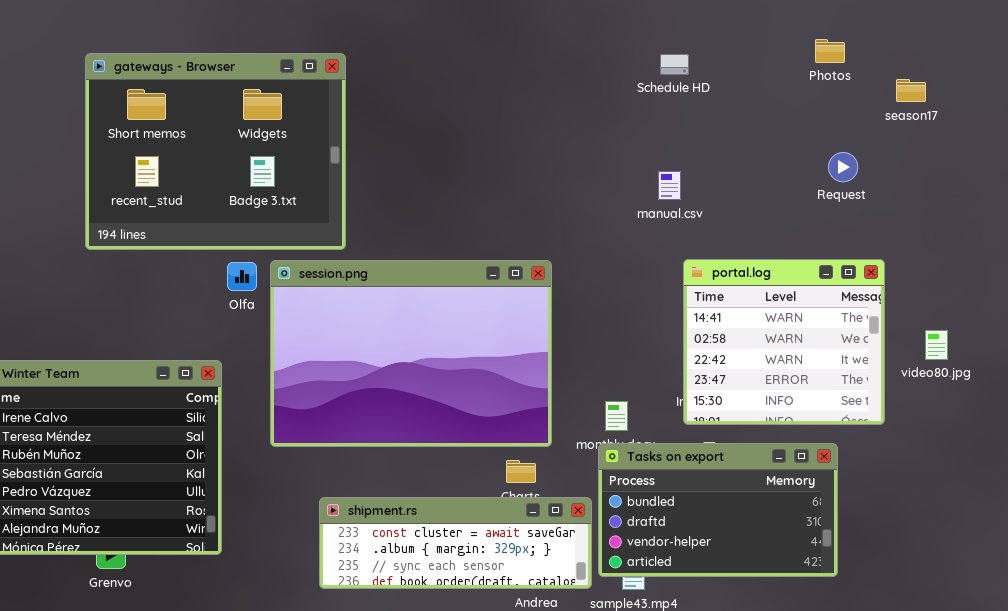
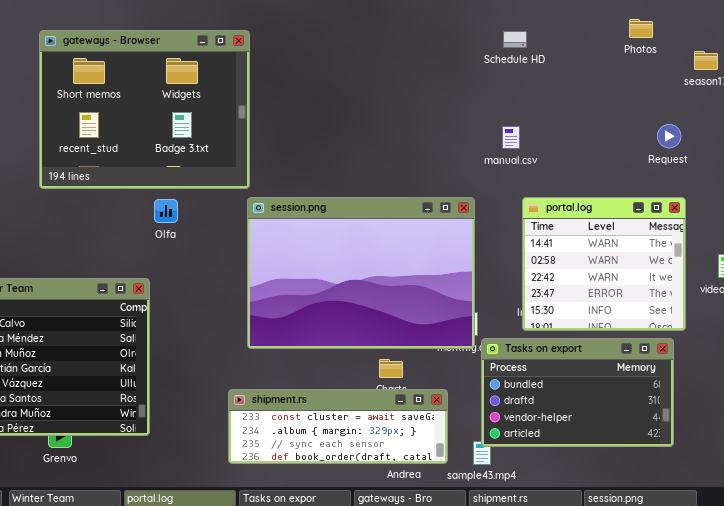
Request: [828,152,858,182] -> [657,124,681,148], moved
session.png: [270,260,552,447] -> [247,197,475,349], moved
Tasks on export: [598,443,838,577] -> [481,338,674,447], moved

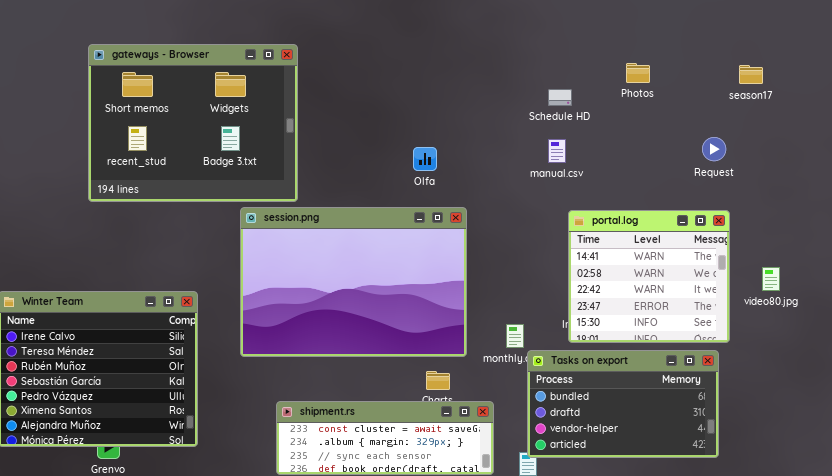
Photos: [629,19,653,38] -> [626,63,650,83], moved
Schedule HD: [503,31,527,48] -> [548,89,572,106], moved
session.png: [247,197,475,349] -> [240,207,467,357], moved
Olfa: [154,199,178,223] -> [413,147,437,171], moved

